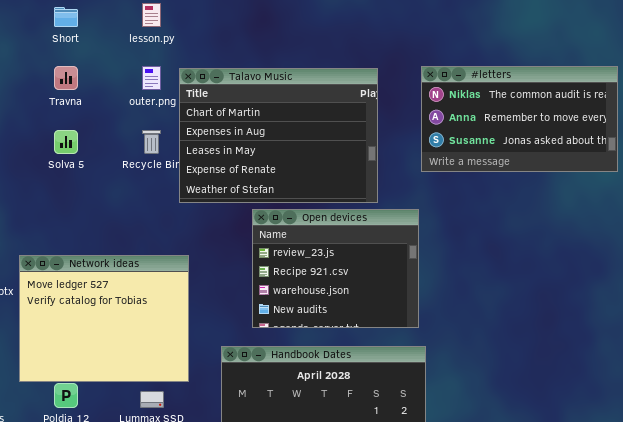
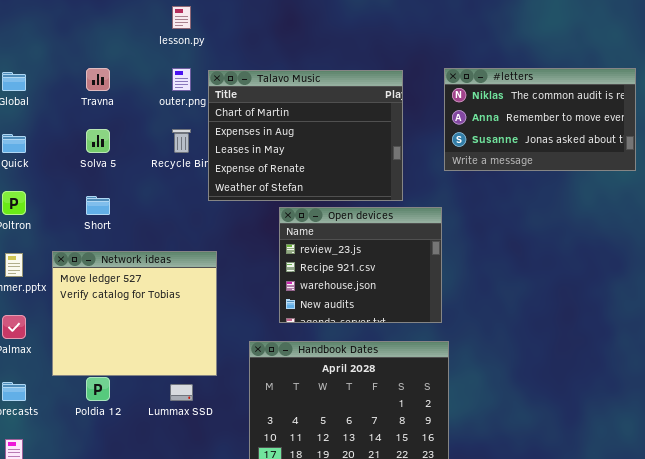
Short: [54,7,78,27] -> [86,196,110,215], moved

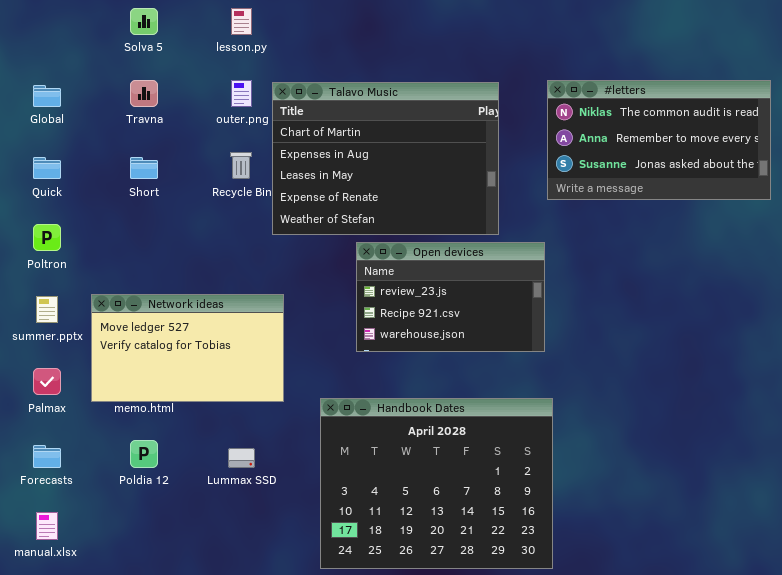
Solva 5: [86,129,110,153] -> [130,8,158,35], moved
Short: [86,196,110,215] -> [130,157,158,179], moved
Open devices: [279,207,442,323] -> [356,242,545,352], resized
Network ideas: [52,251,217,376] -> [91,294,284,402], resized

